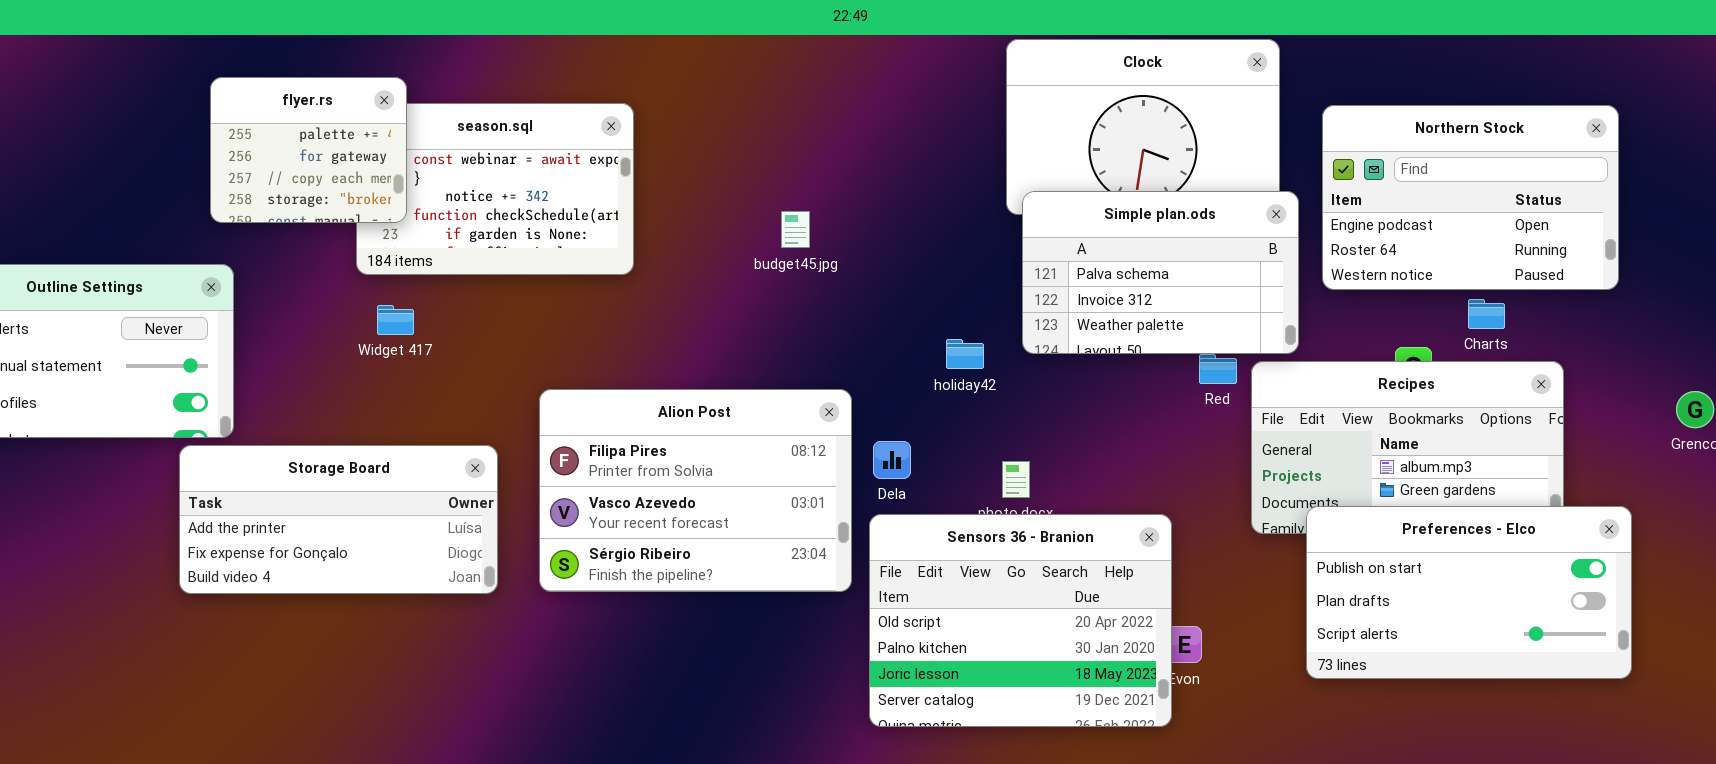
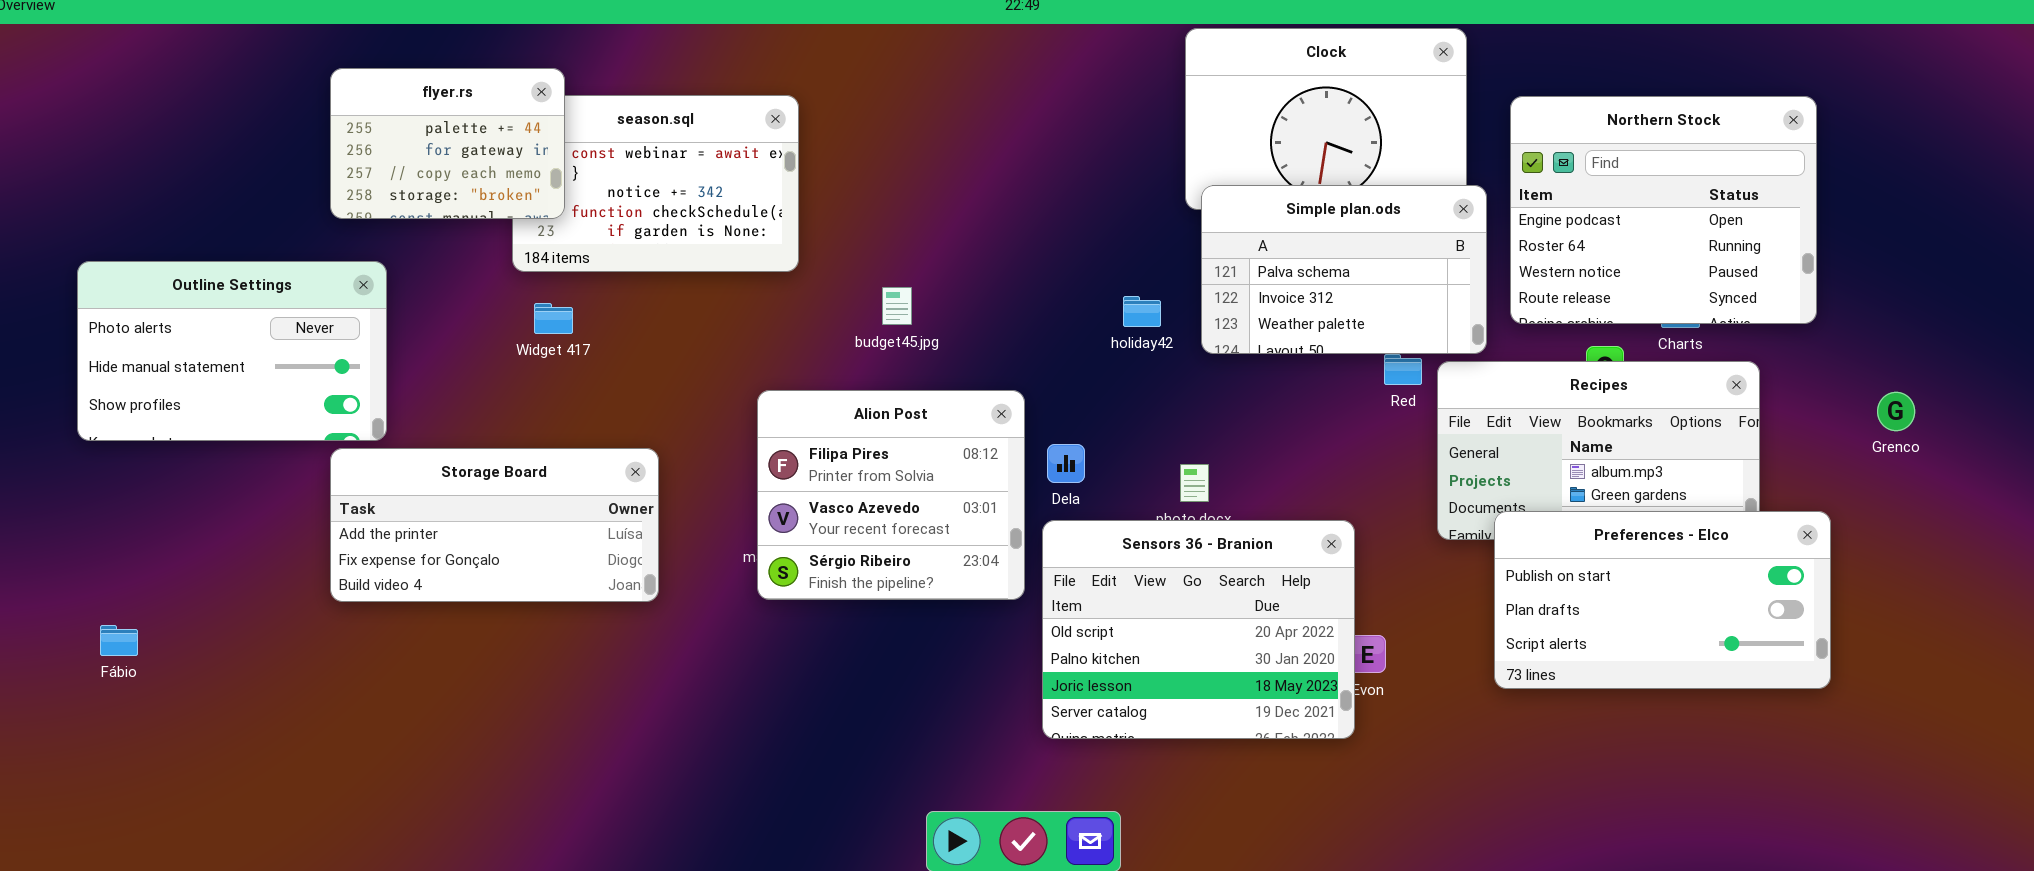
flyer.rs: [210,77,407,223] -> [330,68,565,219], resized
Northern Stock: [1322,105,1619,290] -> [1510,96,1817,324], resized
budget45.jpg: [781,211,810,248] -> [882,287,912,325], moved
holiday42: [946,339,984,369] -> [1123,296,1161,327], moved
Alion Post: [539,389,852,592] -> [757,390,1025,600], resized

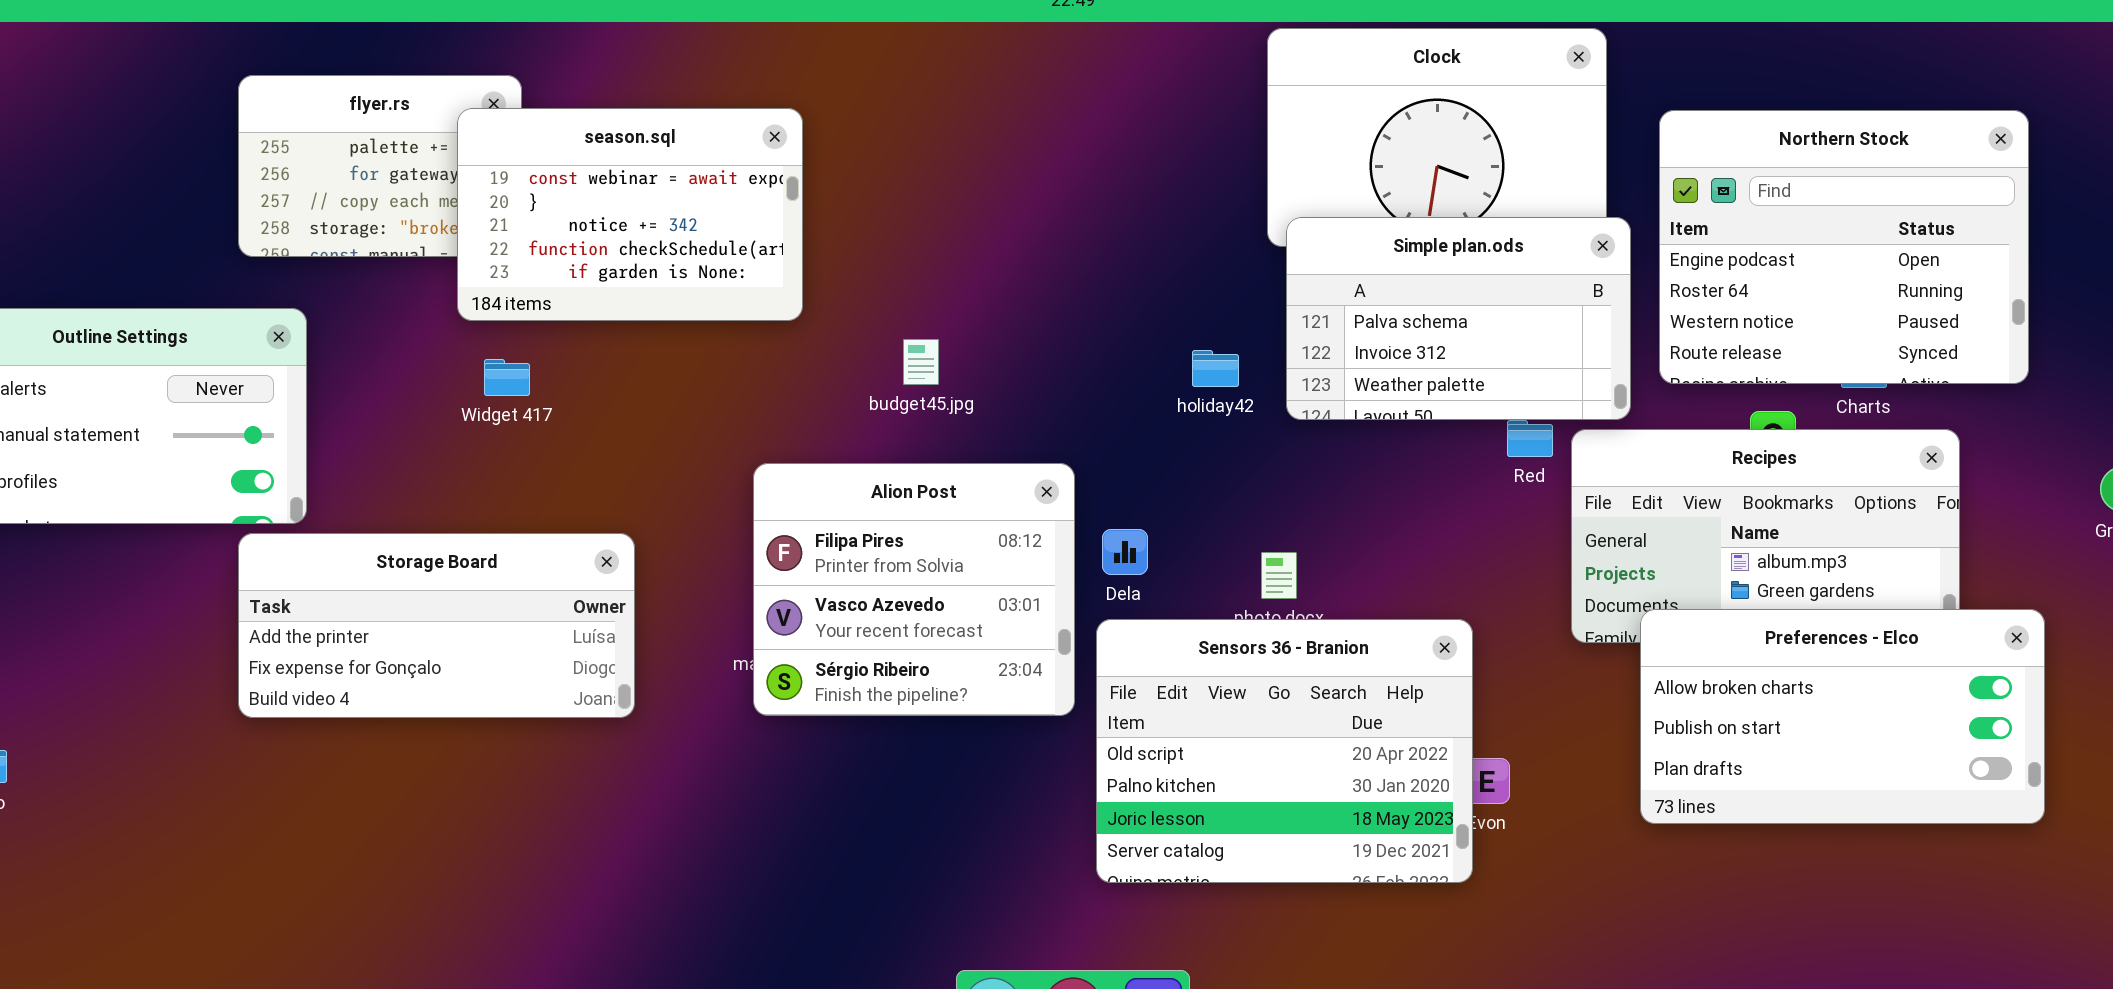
season.sql: [512,95,799,272] -> [457,108,803,321], raised
Preferences - Elco: [1494,511,1831,689] -> [1640,609,2045,824], scrolled up 1 row

